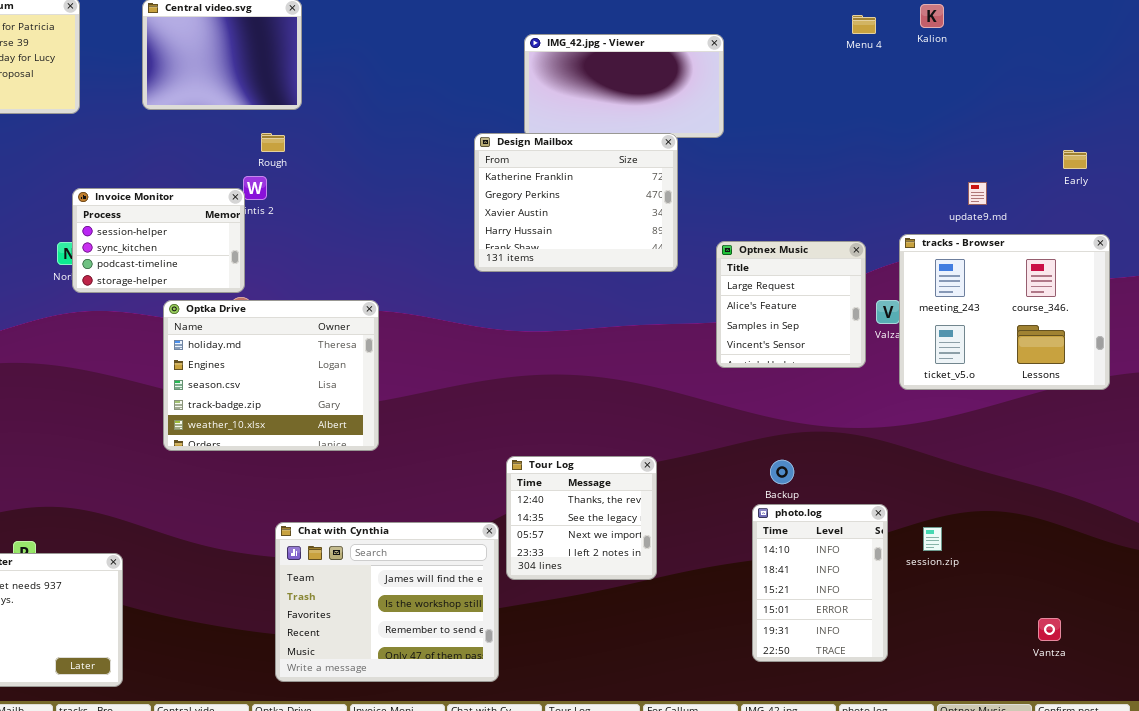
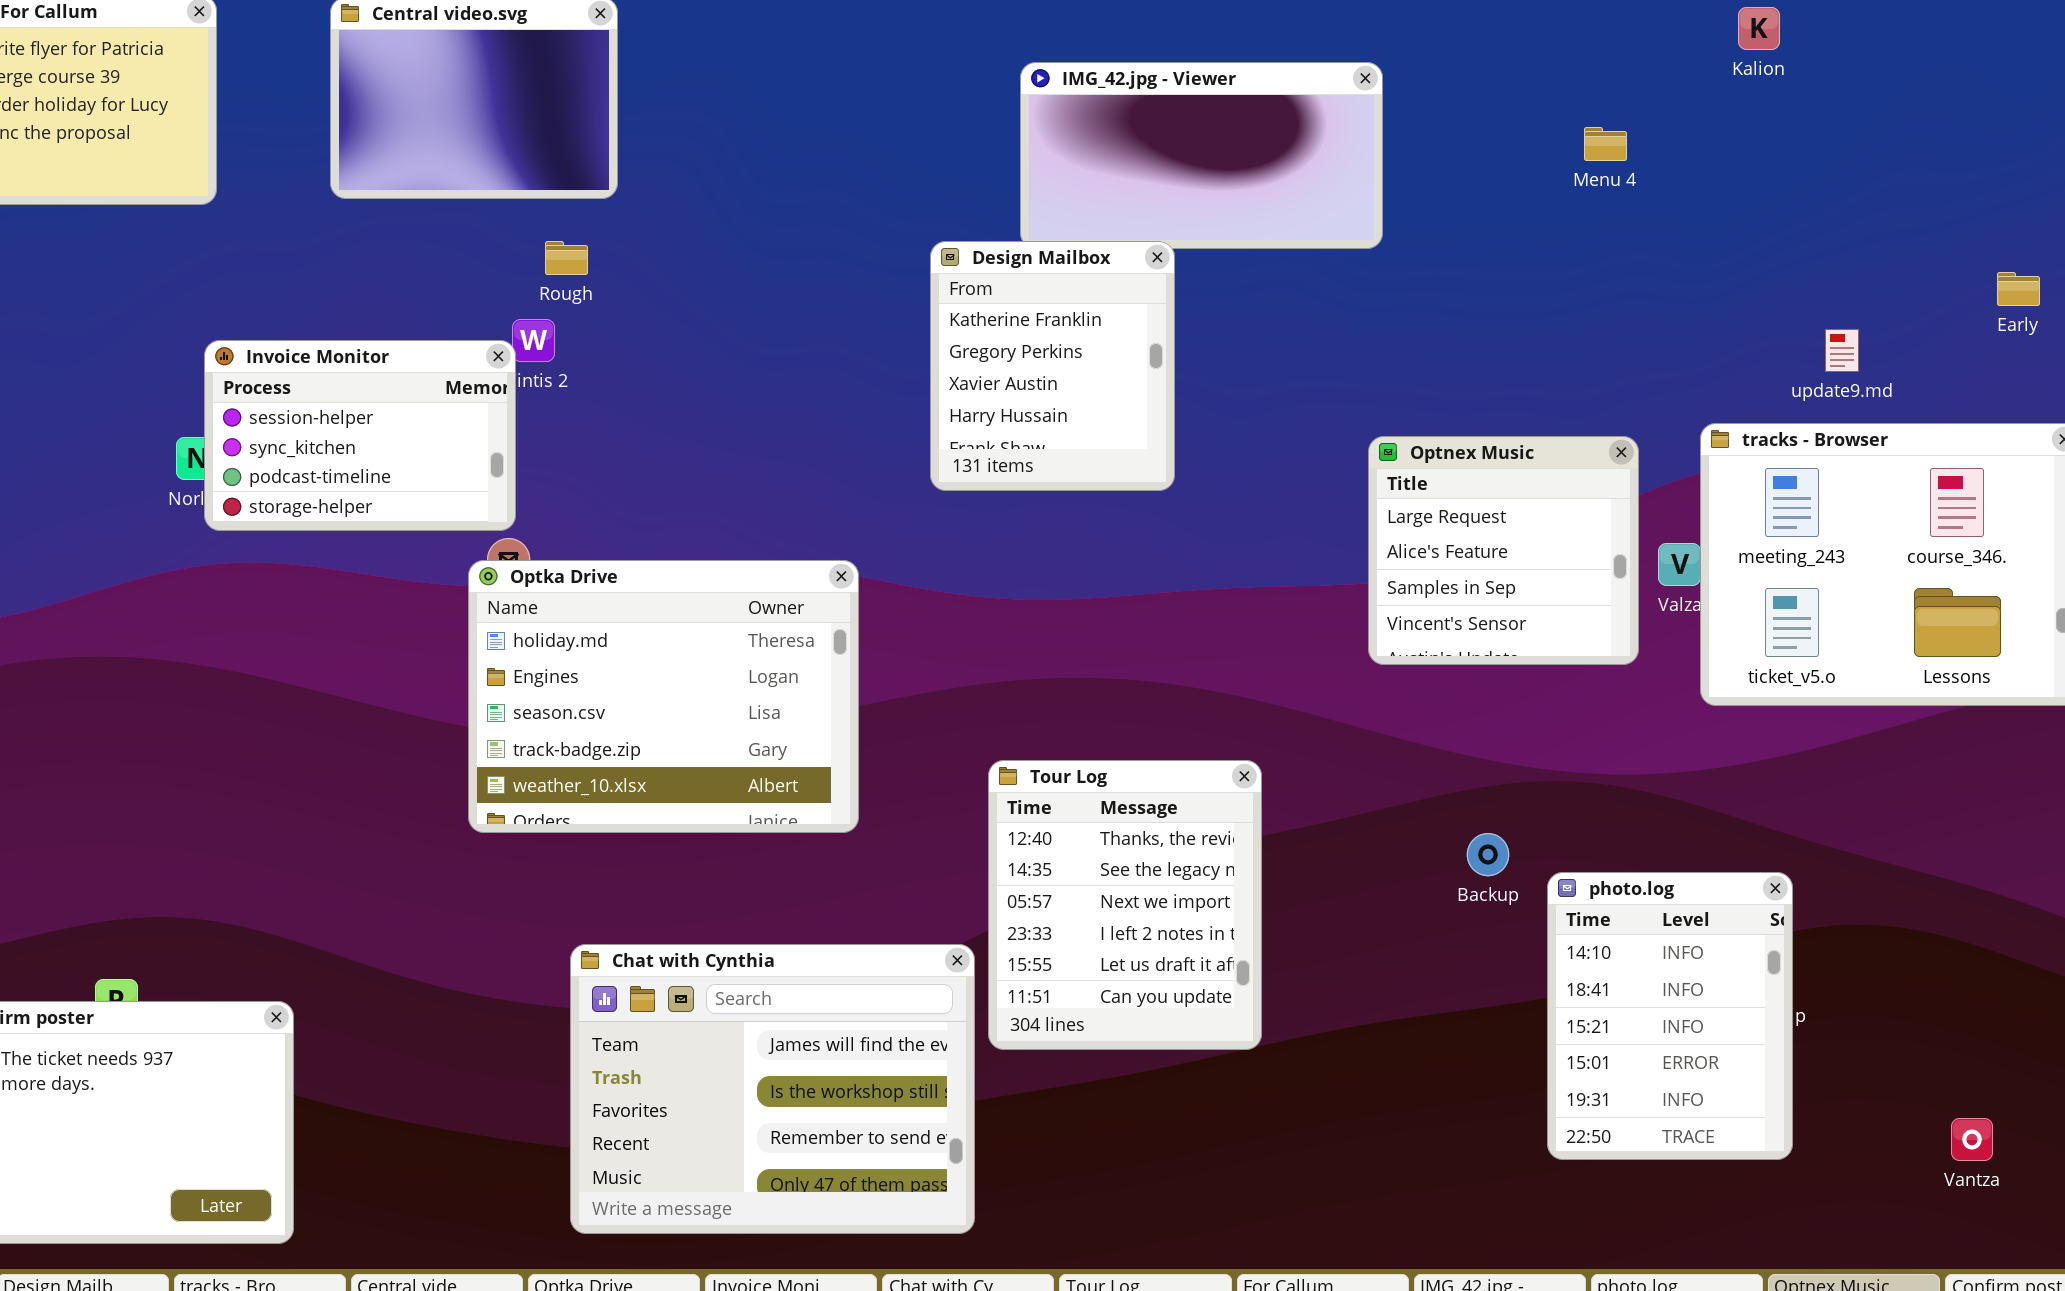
Menu 4: [852,15,876,34] -> [1584,127,1627,161], moved
Design Mailbox: [474,133,678,272] -> [930,241,1175,491], resized
Optka Drive: [163,300,379,451] -> [468,560,859,833], moved
Tour Log: [506,456,657,580] -> [988,760,1262,1050], resized
photo.log: [752,504,888,662] -> [1547,872,1793,1160], moved

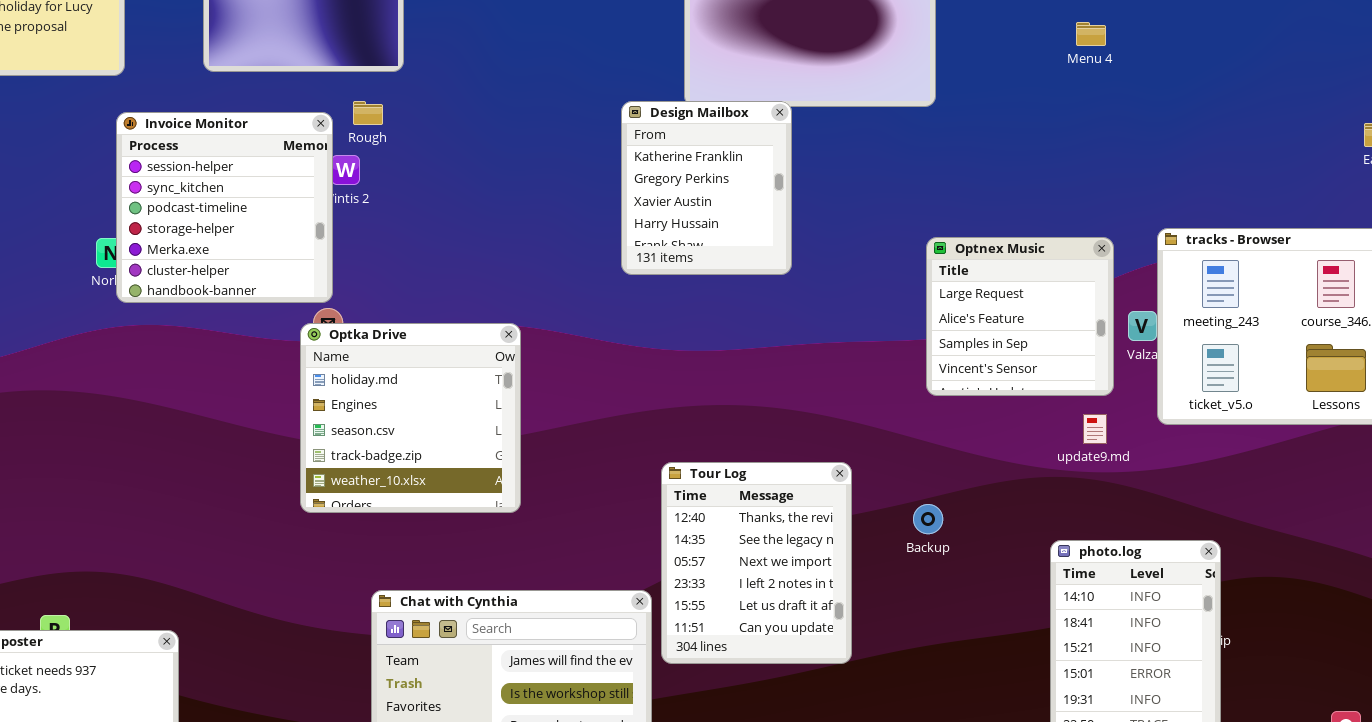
update9.md: [1825,329,1859,372] -> [1083,414,1107,444], moved
Invoice Monitor: [204,340,516,531] -> [116,112,333,303], resized
Optka Drive: [468,560,859,833] -> [300,323,521,513], resized
Backup: [1467,833,1509,876] -> [913,504,943,534], moved

